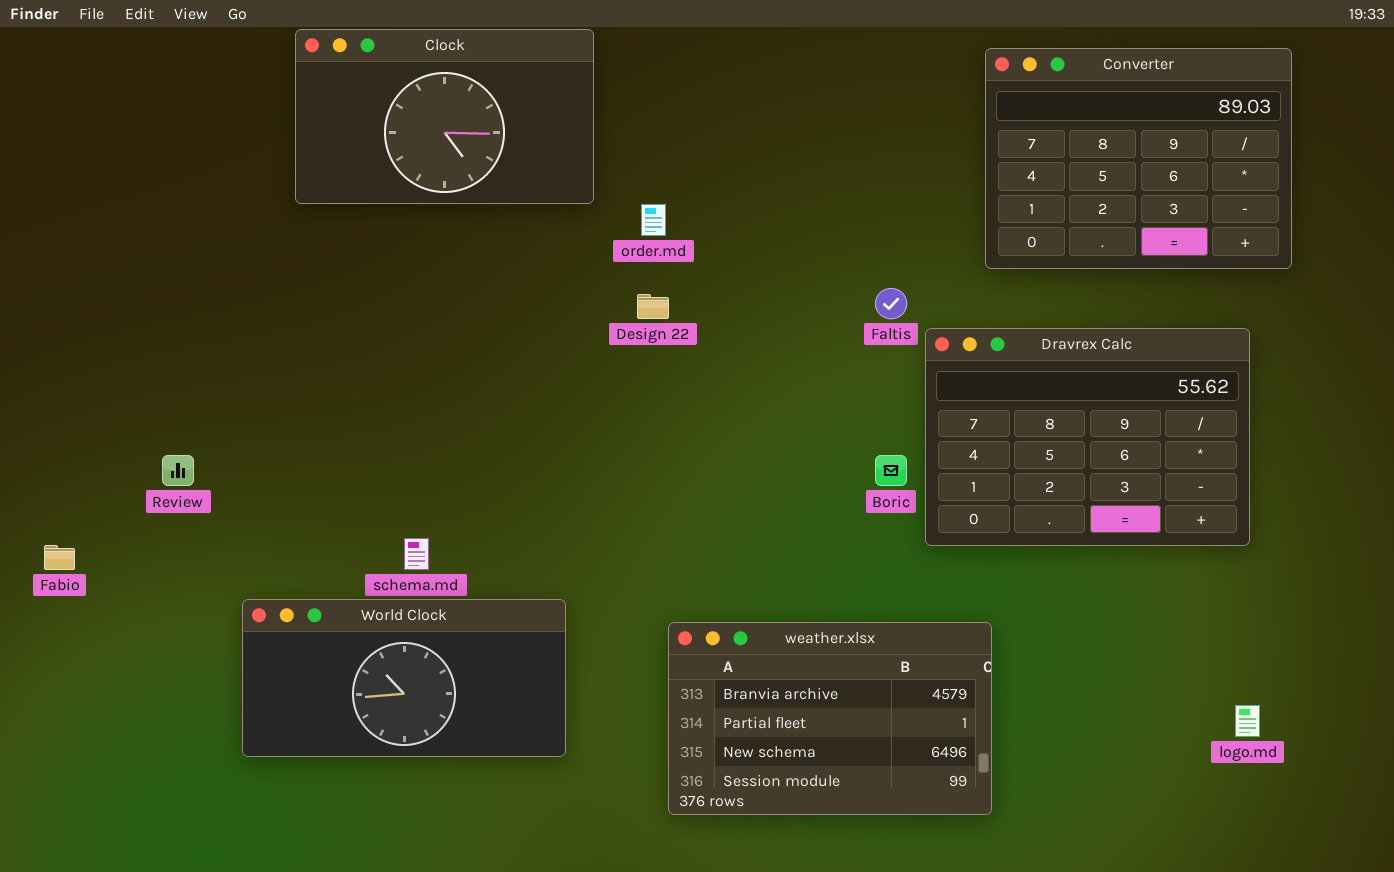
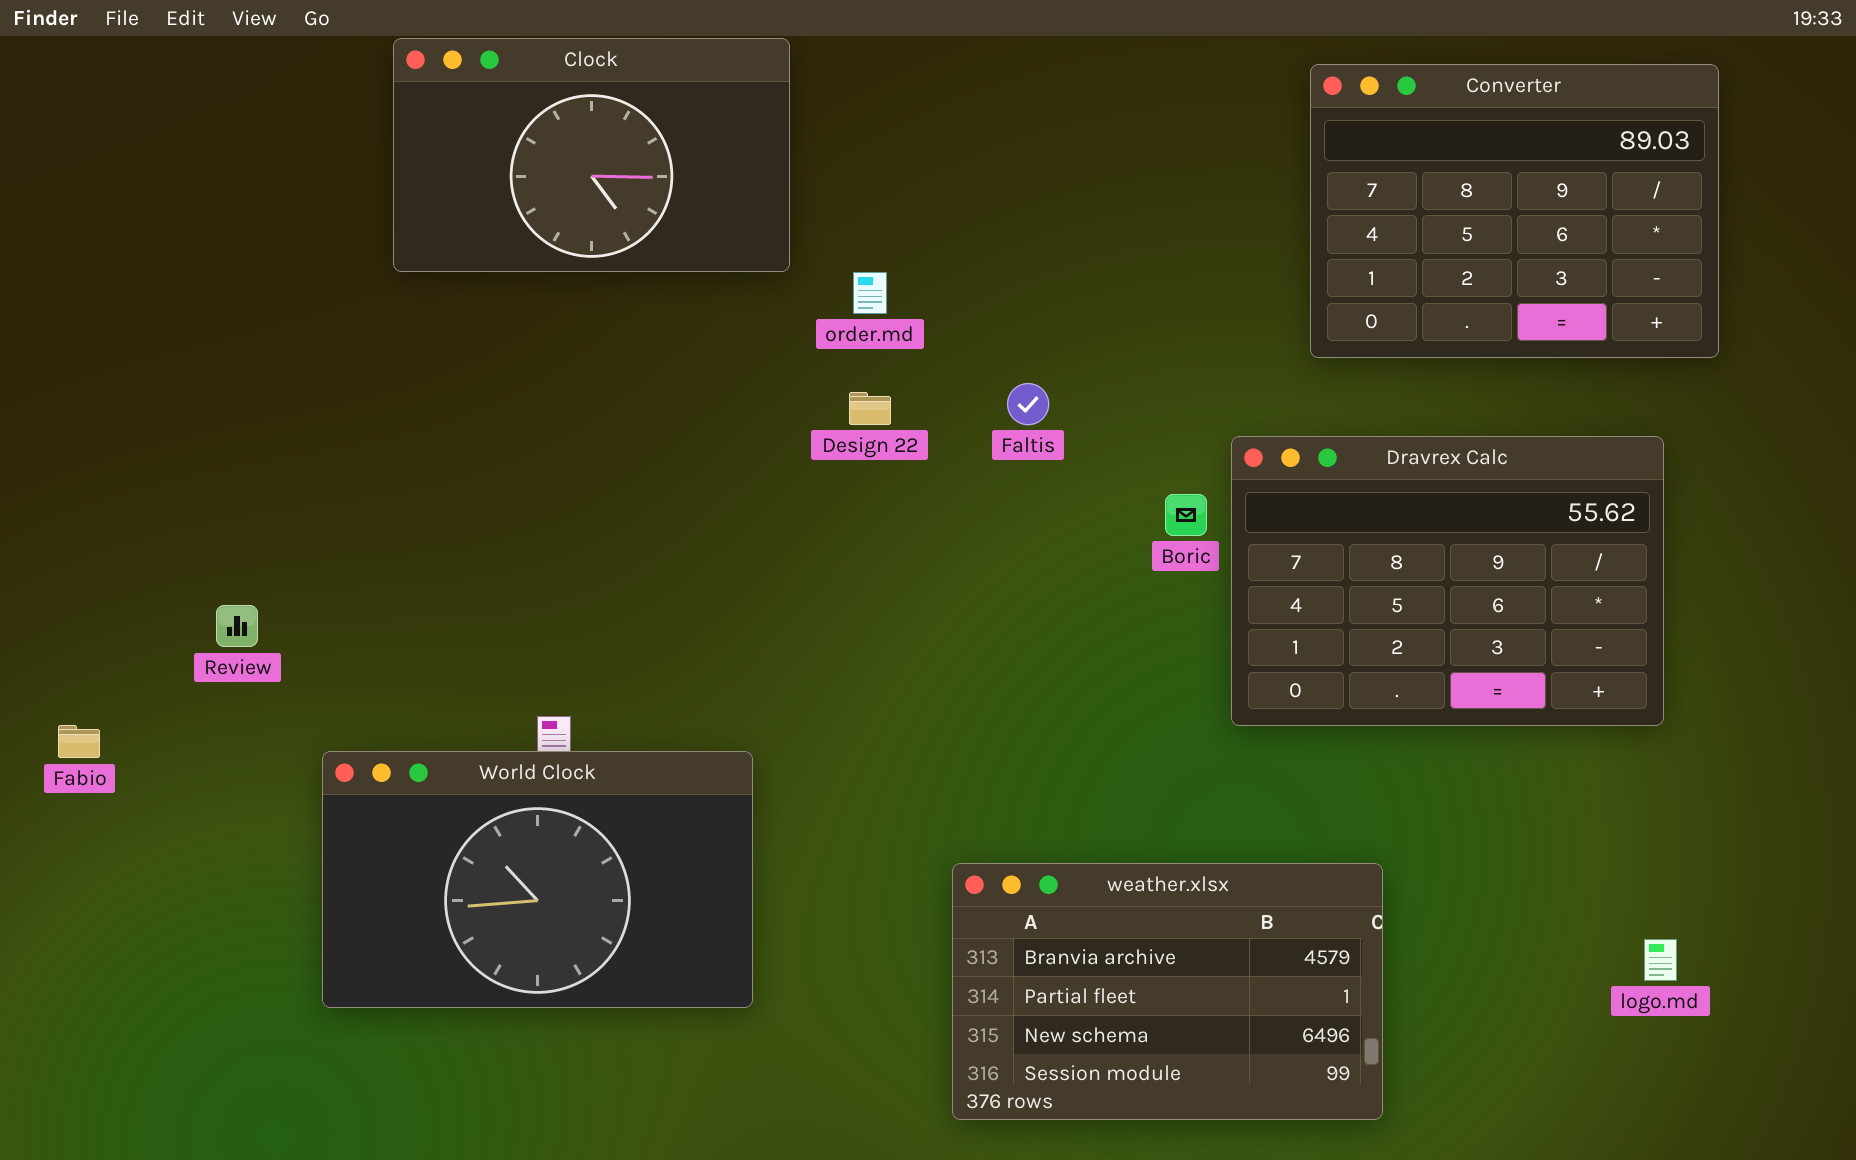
Faltis: [875,288,907,319] -> [1007,383,1049,425], moved
Boric: [875,455,907,486] -> [1165,494,1207,536], moved
World Clock: [242,599,566,757] -> [322,751,753,1008], resized
weather.xlsx: [668,622,992,815] -> [952,863,1383,1120], moved

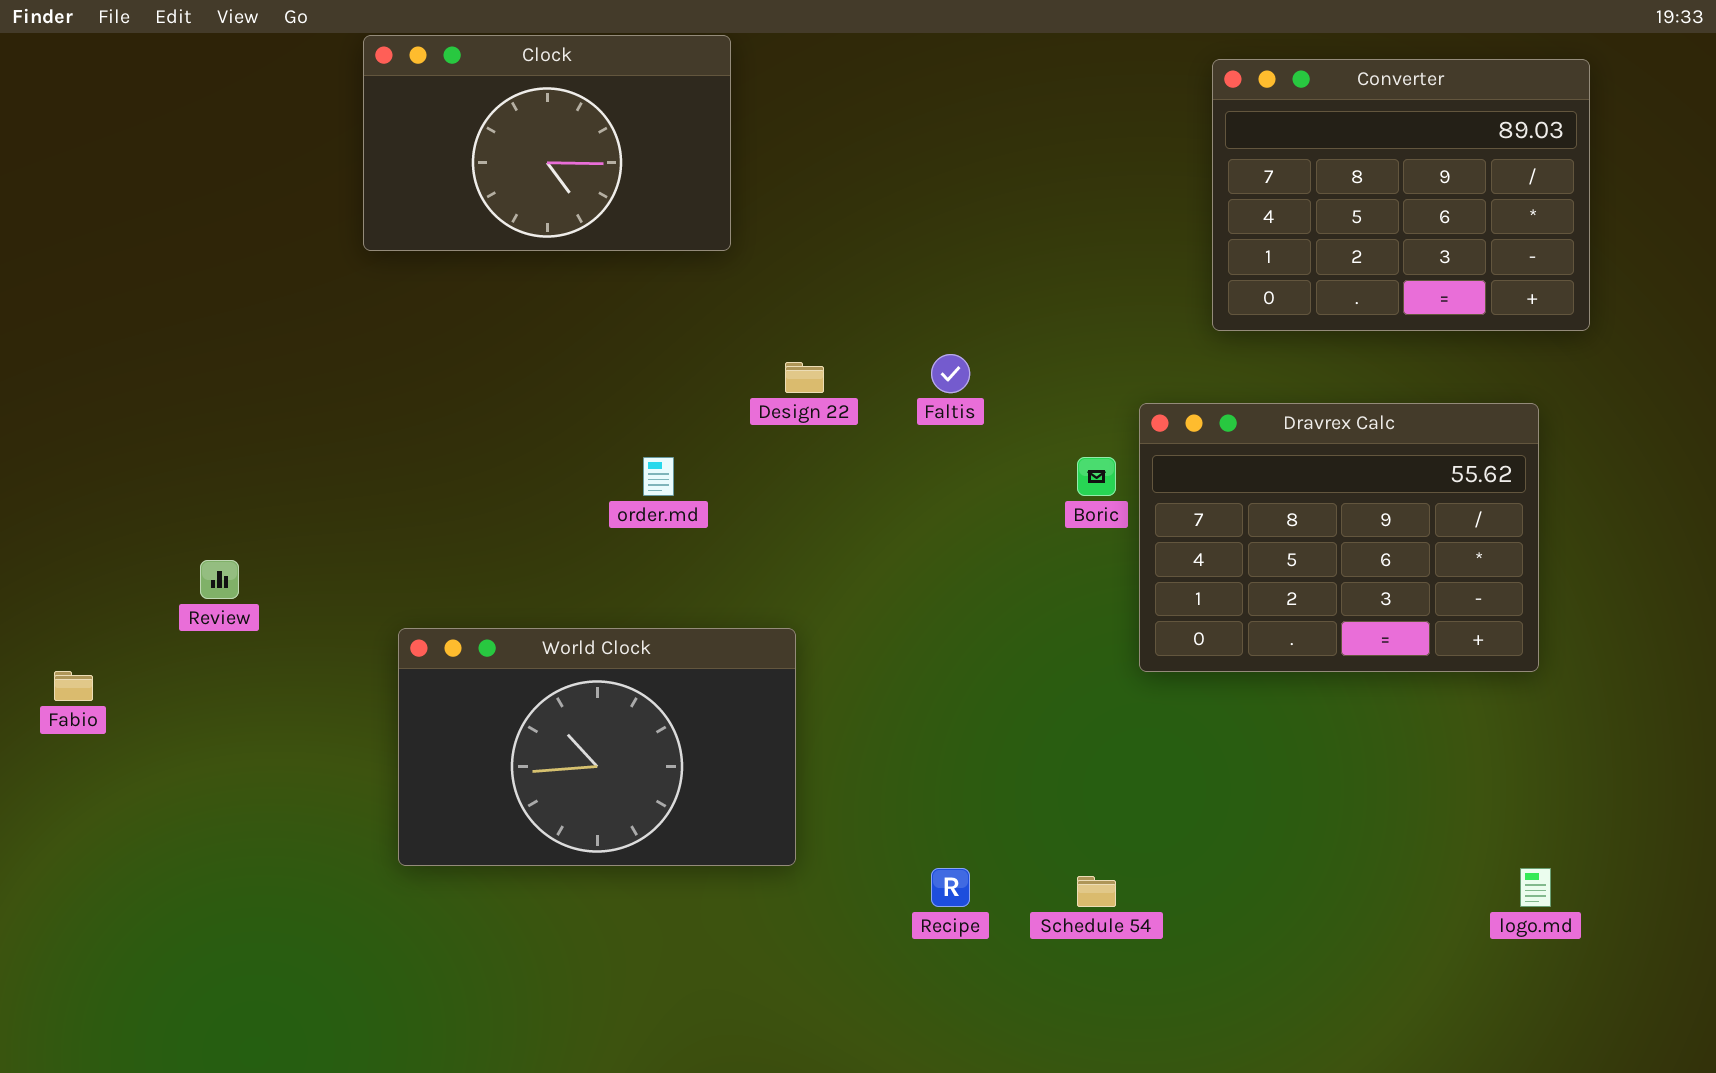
order.md: [853,272,887,314] -> [643,457,674,496], moved
World Clock: [322,751,753,1008] -> [398,628,796,866], moved
weather.xlsx: [952,863,1383,1120] -> none, closed

